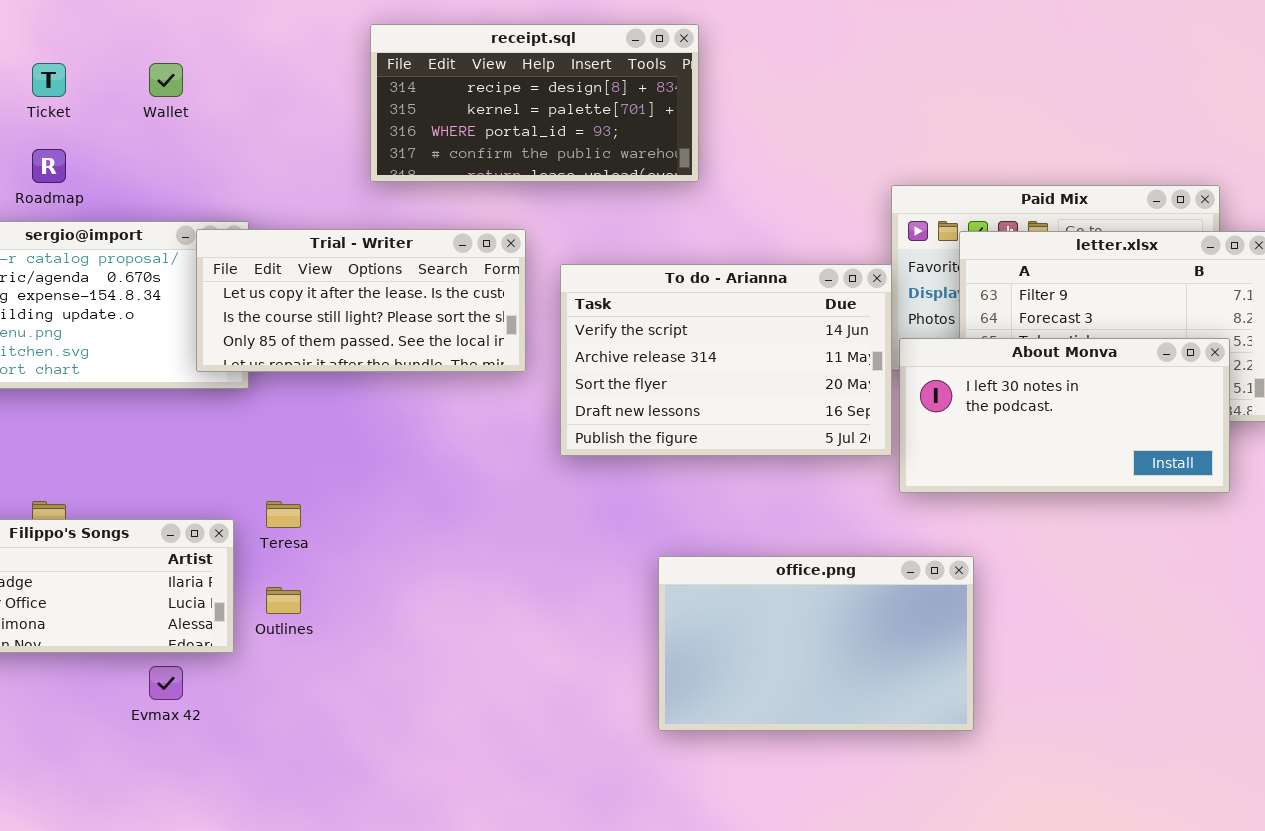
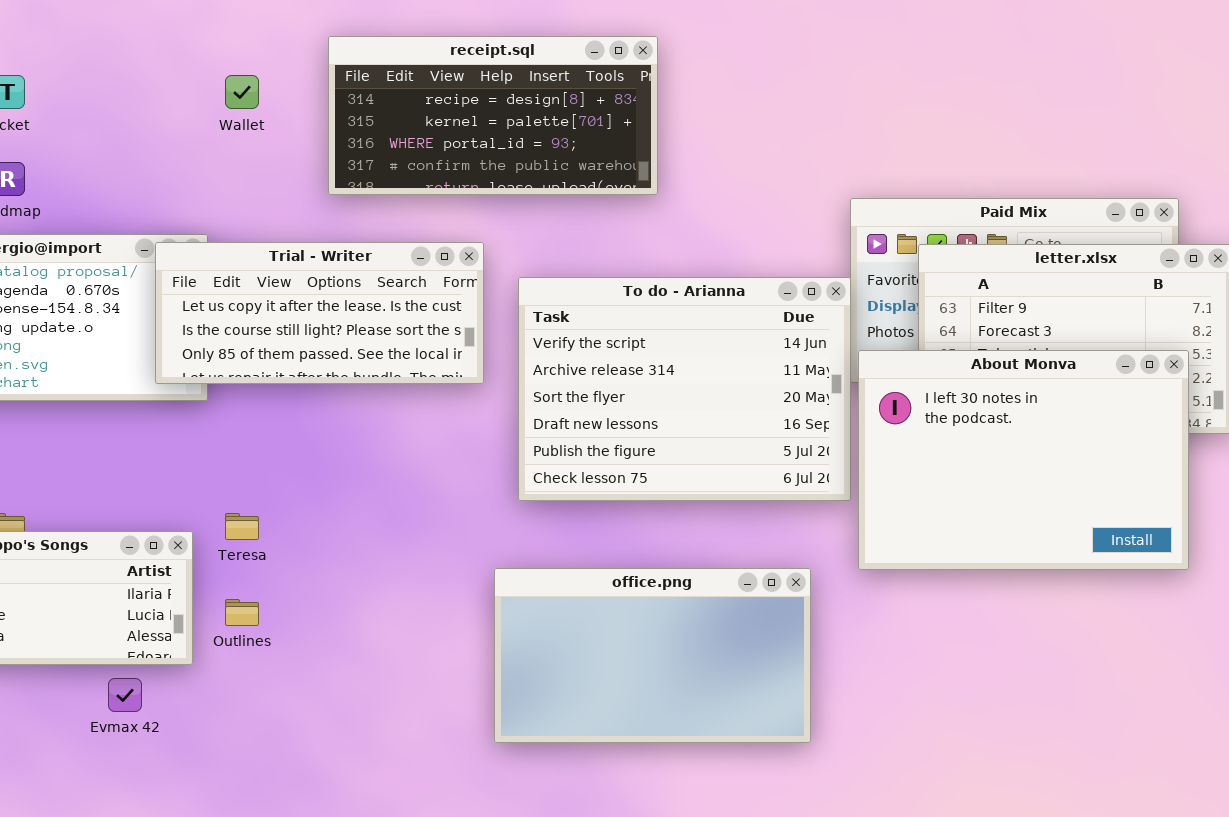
Wallet: [149,63,183,97] -> [225,75,259,109], moved
To do - Arianna: [560,264,892,456] -> [518,277,851,501], resized
About Monva: [899,338,1230,493] -> [858,350,1189,570], resized
office.png: [658,556,974,731] -> [494,568,811,743], moved

